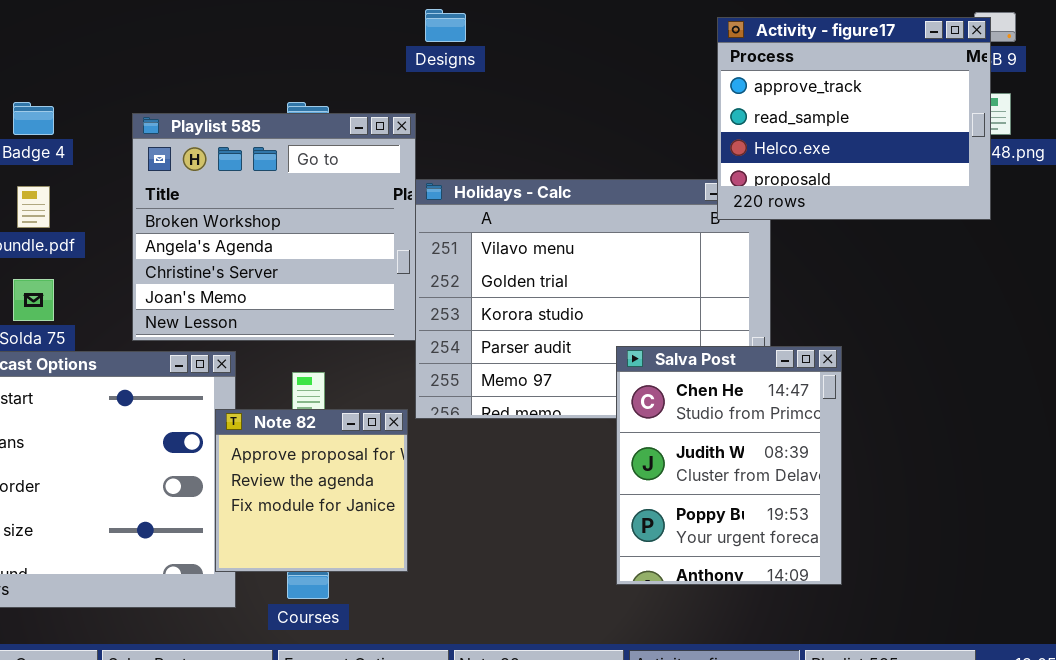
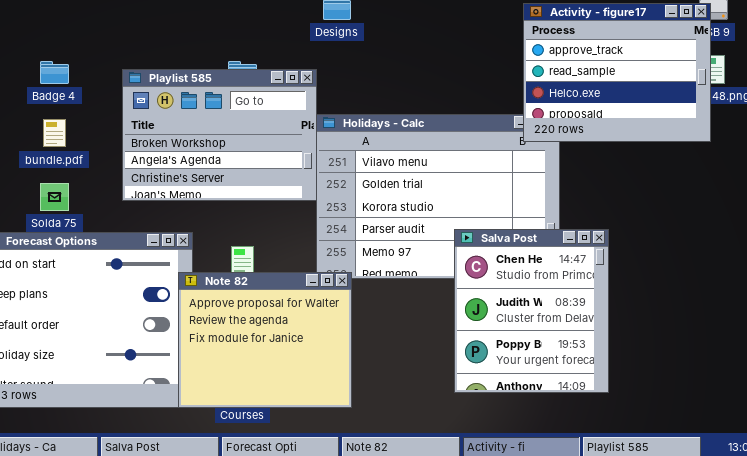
Playlist 585: [132,113,416,341] -> [122,69,317,201], resized
Note 82: [215,409,408,572] -> [178,272,352,408], resized

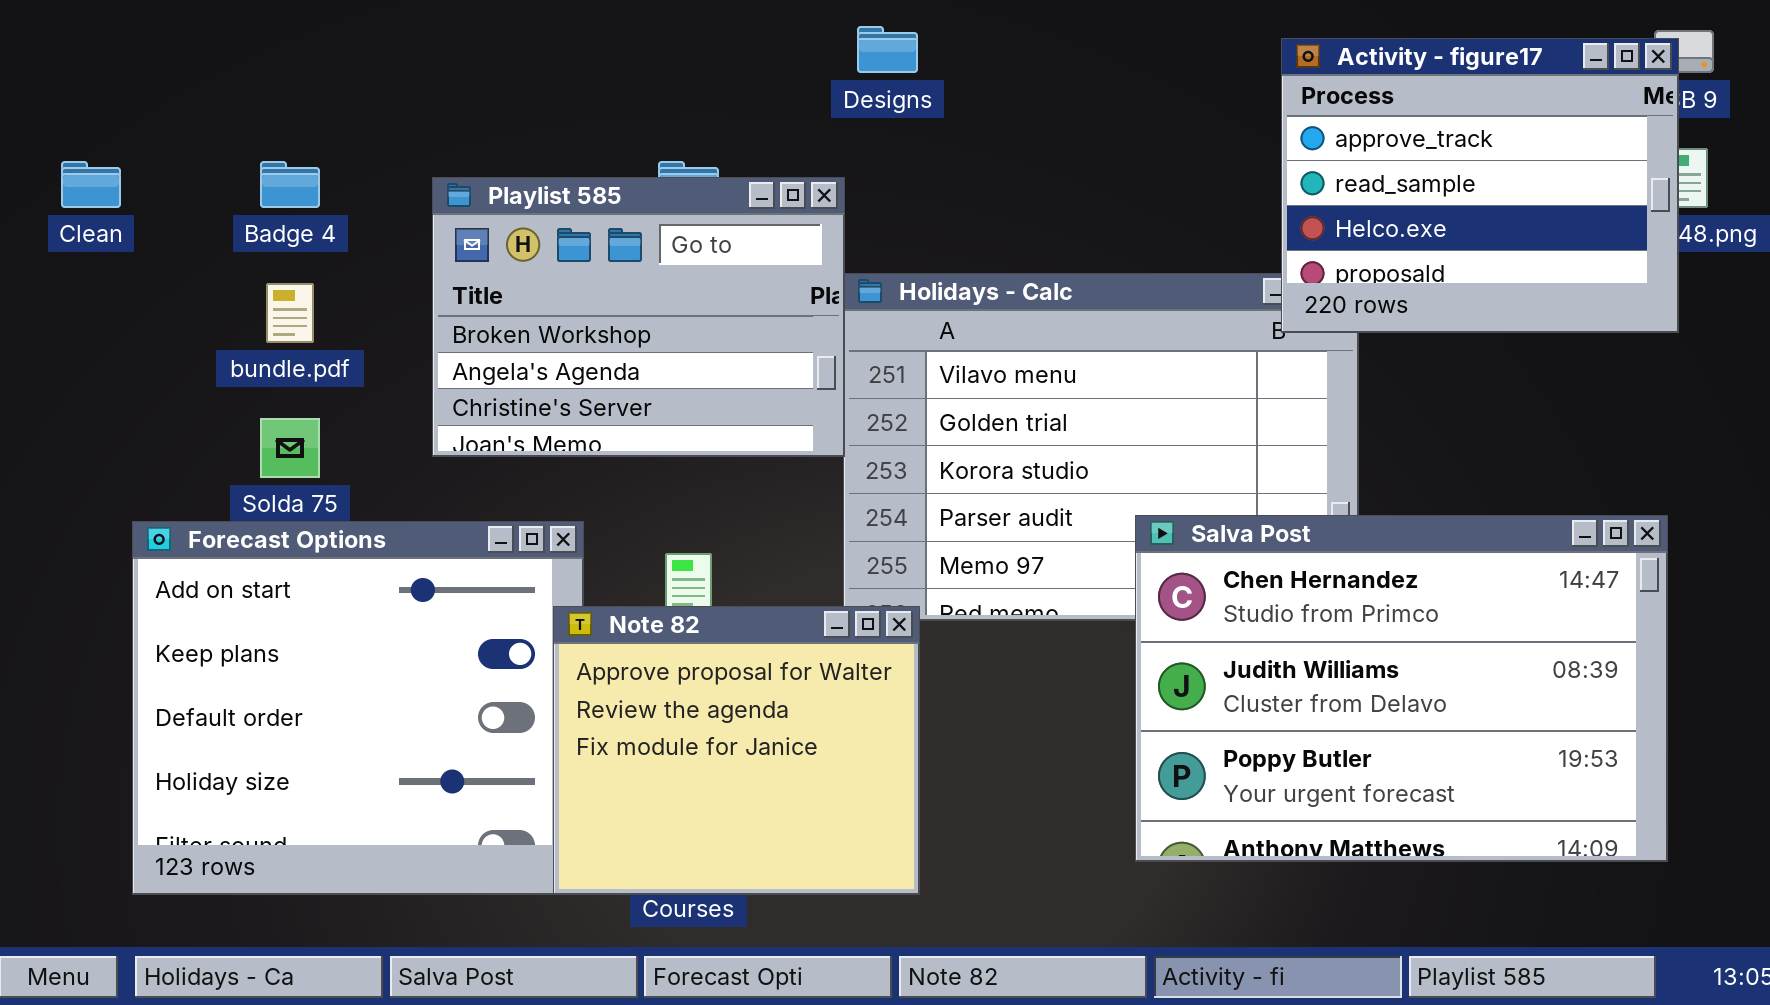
Salva Post: [454,229,609,393] -> [1135,515,1668,862], resized

